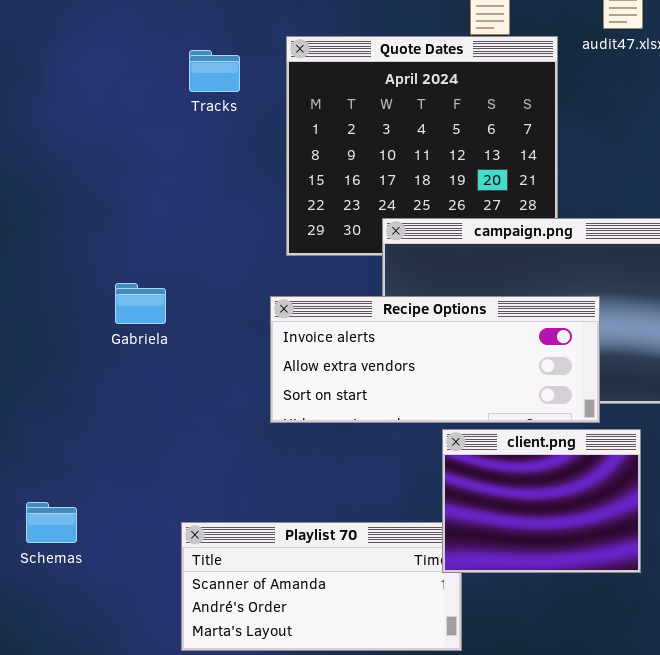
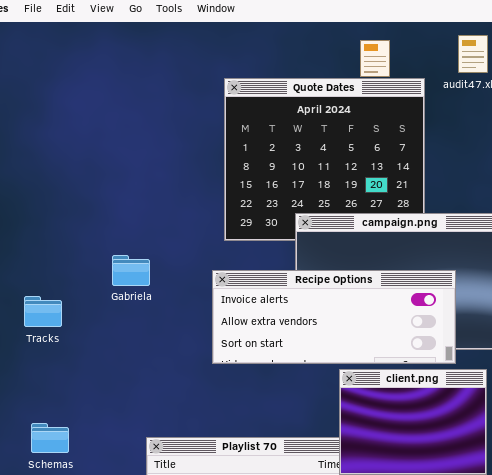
Tracks: [189,50,240,92] -> [24,296,62,327], moved
Gabriela: [115,283,166,324] -> [112,255,150,286], moved

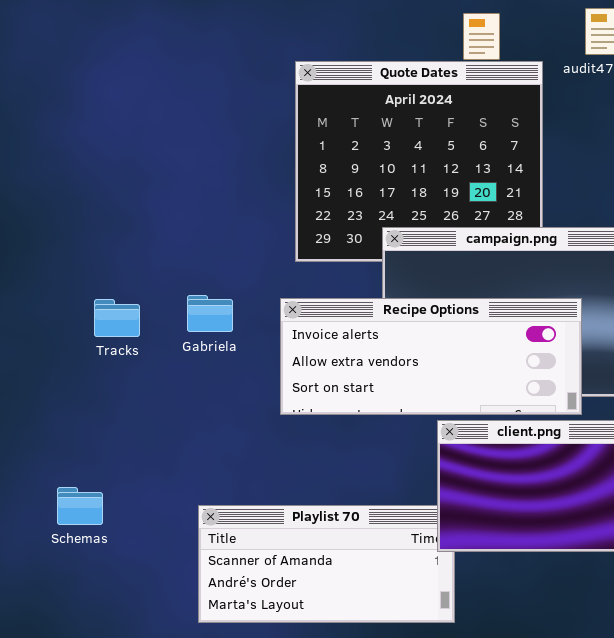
Gabriela: [112,255,150,286] -> [187,295,233,332], moved
Tracks: [24,296,62,327] -> [94,299,140,337], moved

